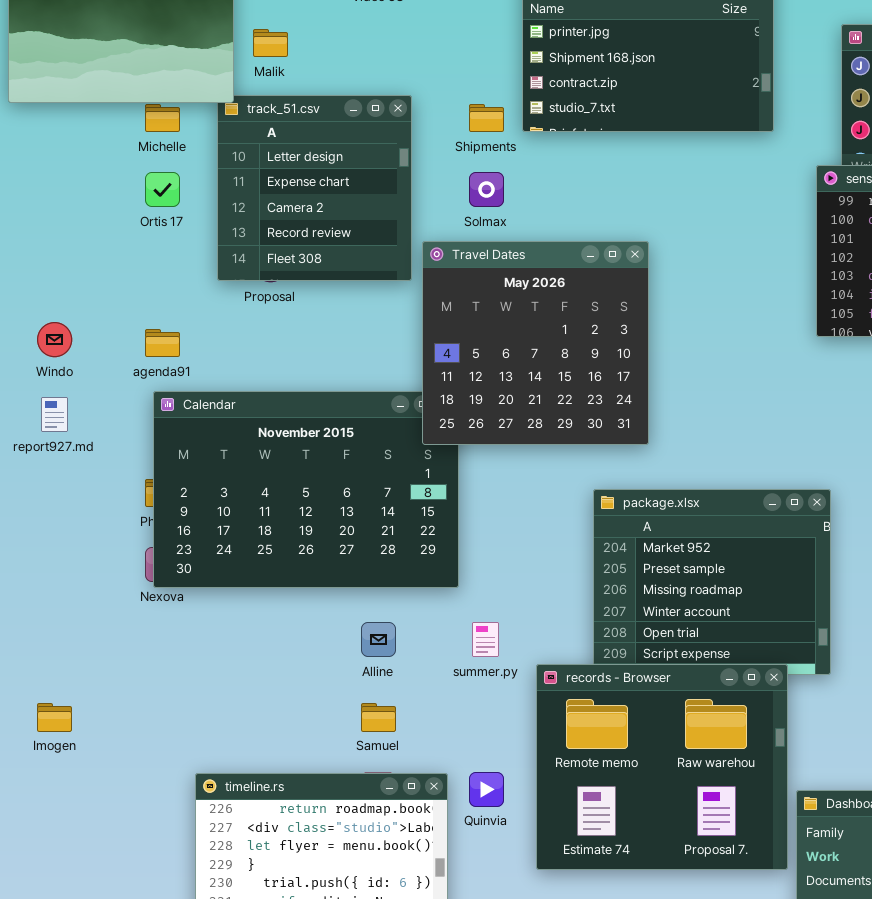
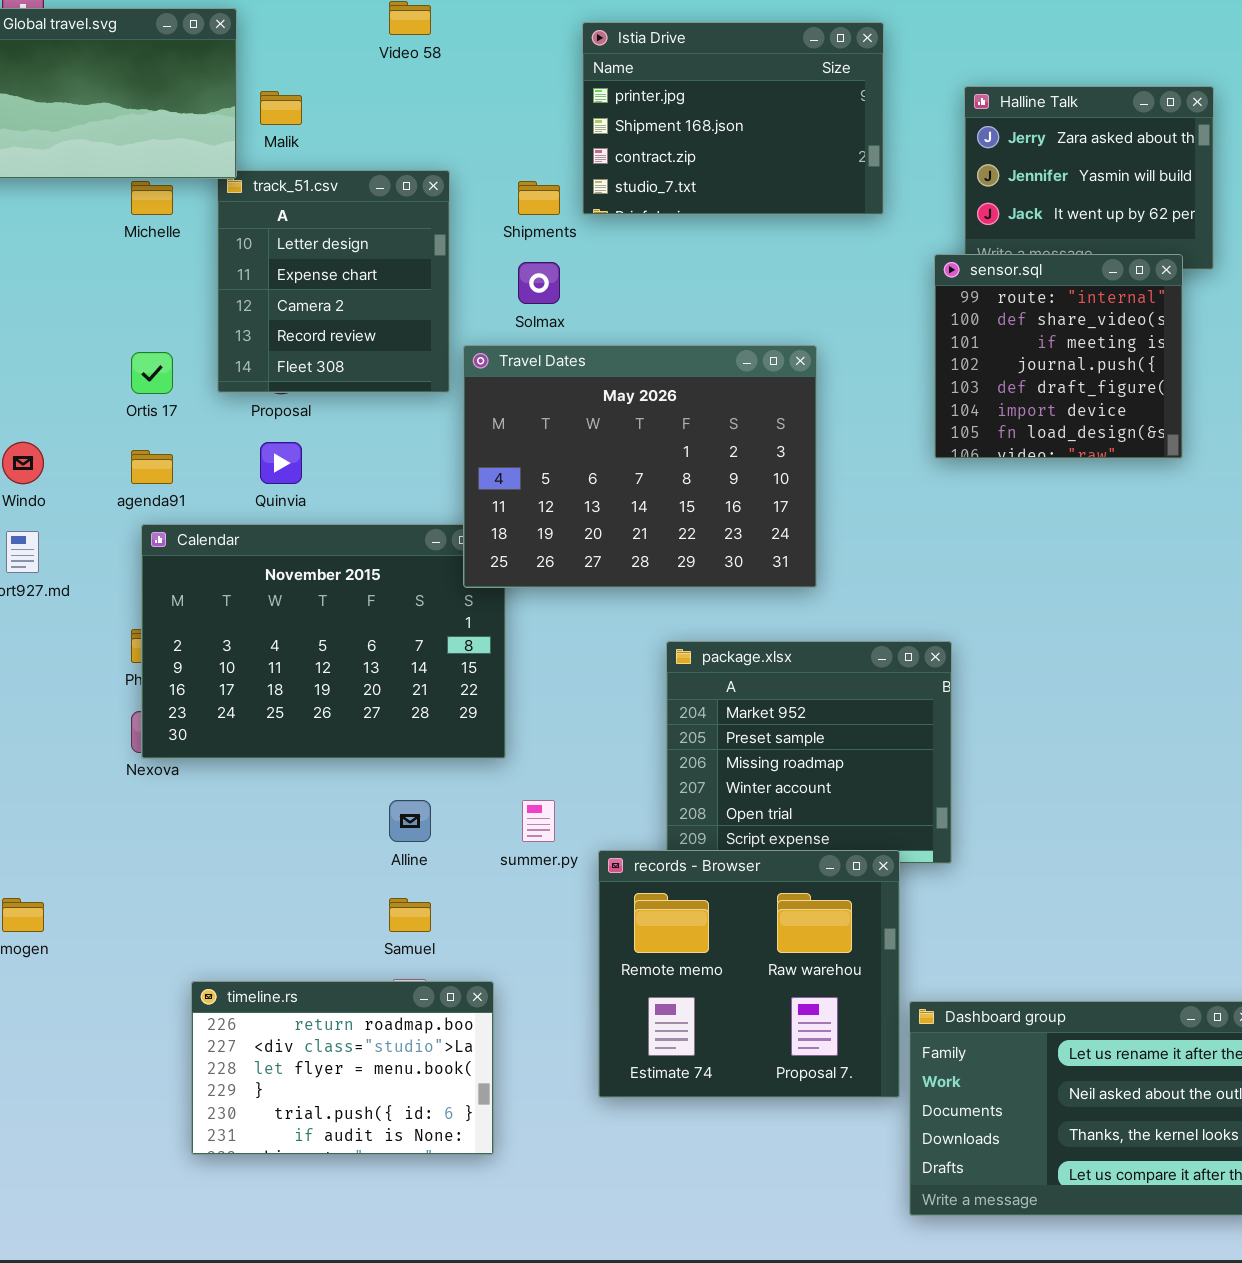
Ortis 17: [145,172,180,207] -> [131,352,173,394], moved
Travel Dates: [422,241,649,445] -> [463,345,817,588], resized
Quinvia: [469,772,504,807] -> [260,442,302,484], moved

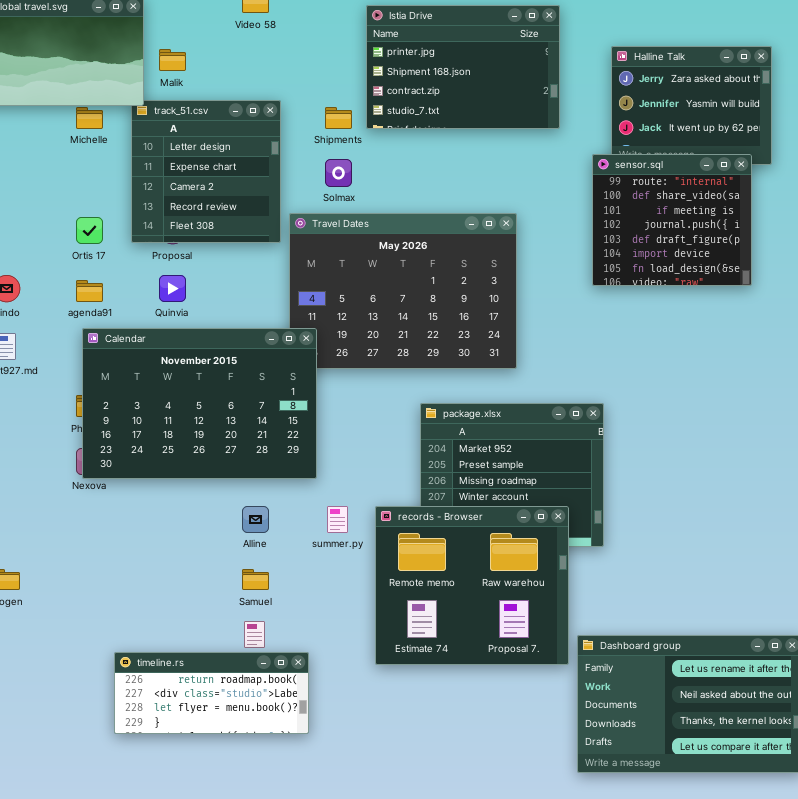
Calendar: [141,524,506,759] -> [82,328,317,479], raised
records - Browser: [598,850,900,1098] -> [375,506,569,665], moved
timeline.rs: [191,981,494,1155] -> [114,652,309,734], resized

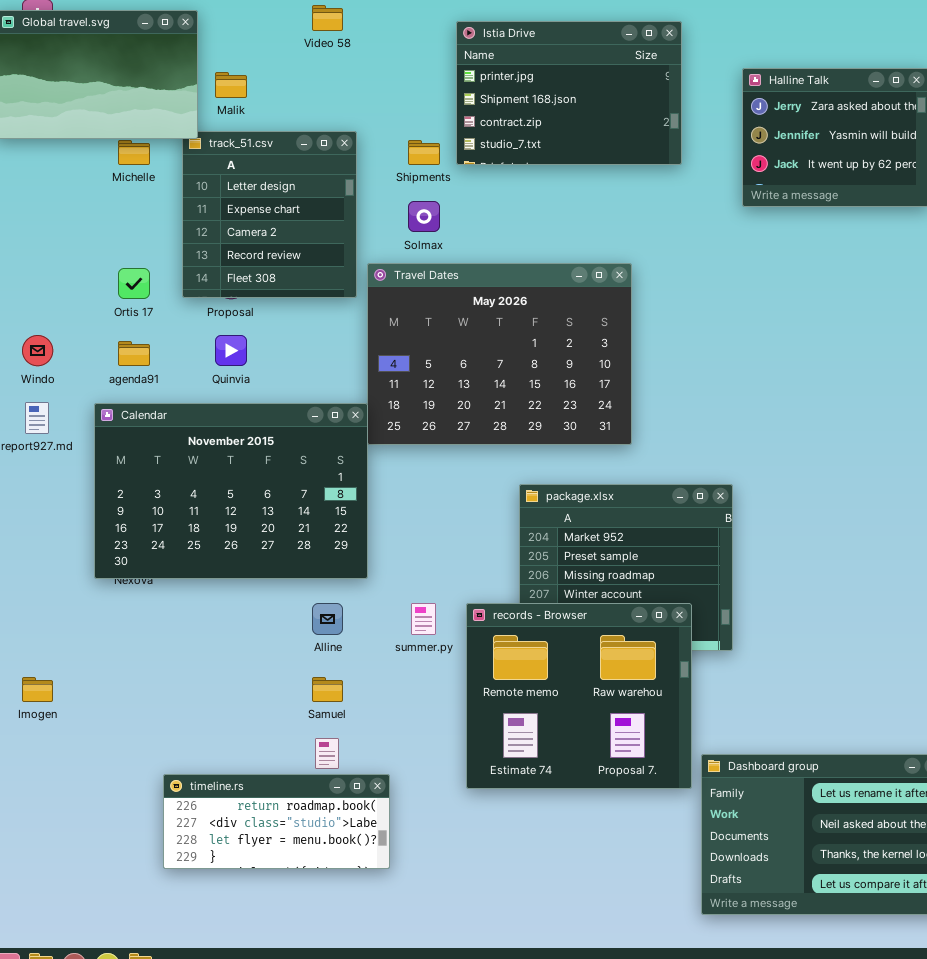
sensor.sql: [592,154,752,286] -> none, closed
Calendar: [82,328,317,479] -> [94,403,368,579], moved

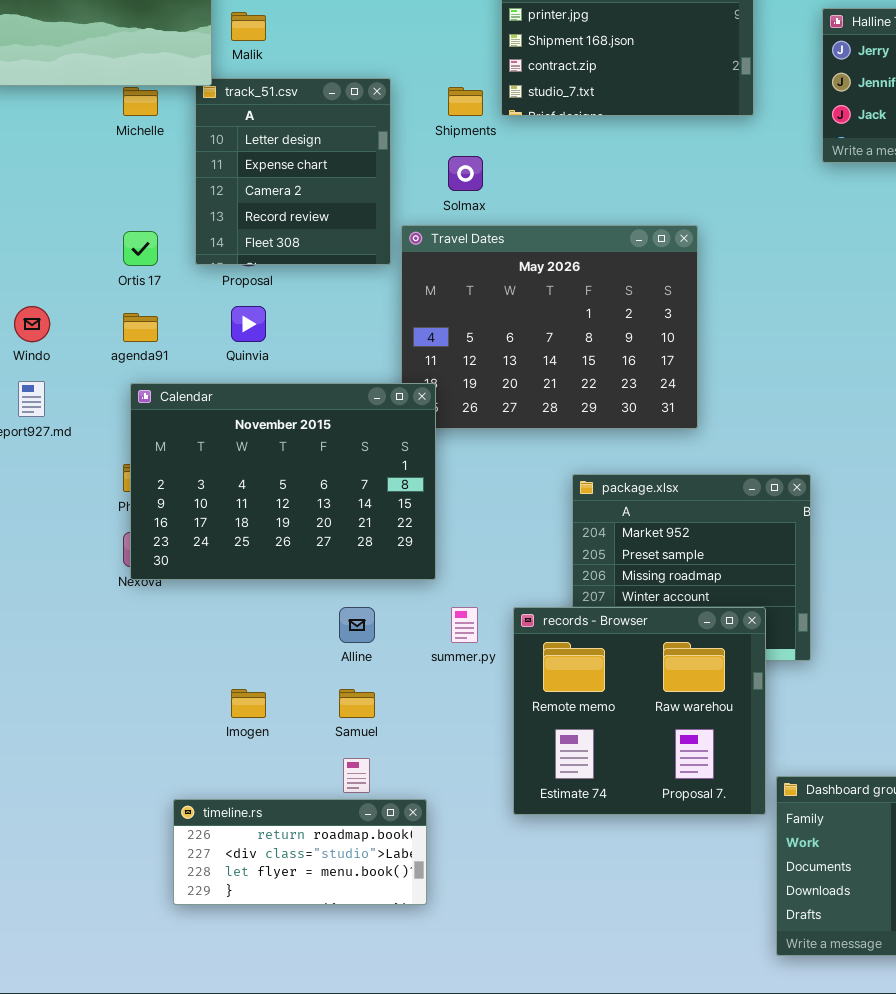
Calendar: [94,403,368,579] -> [130,383,436,580], moved
Imogen: [22,677,53,702] -> [231,689,266,718], moved

